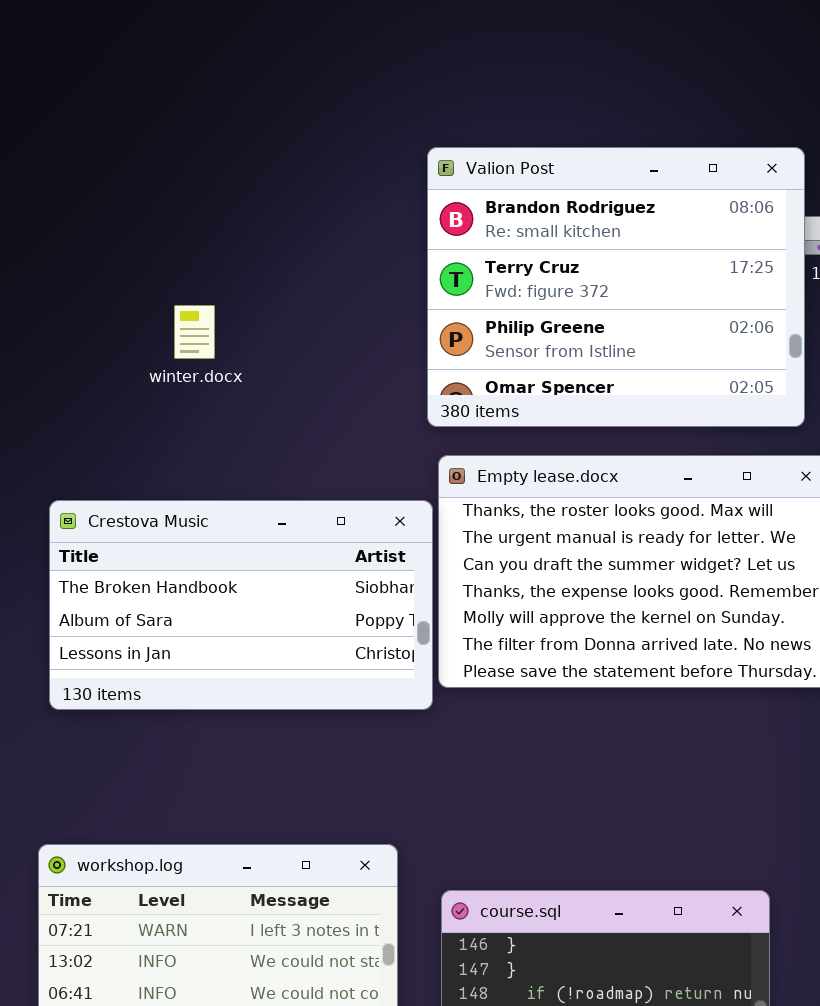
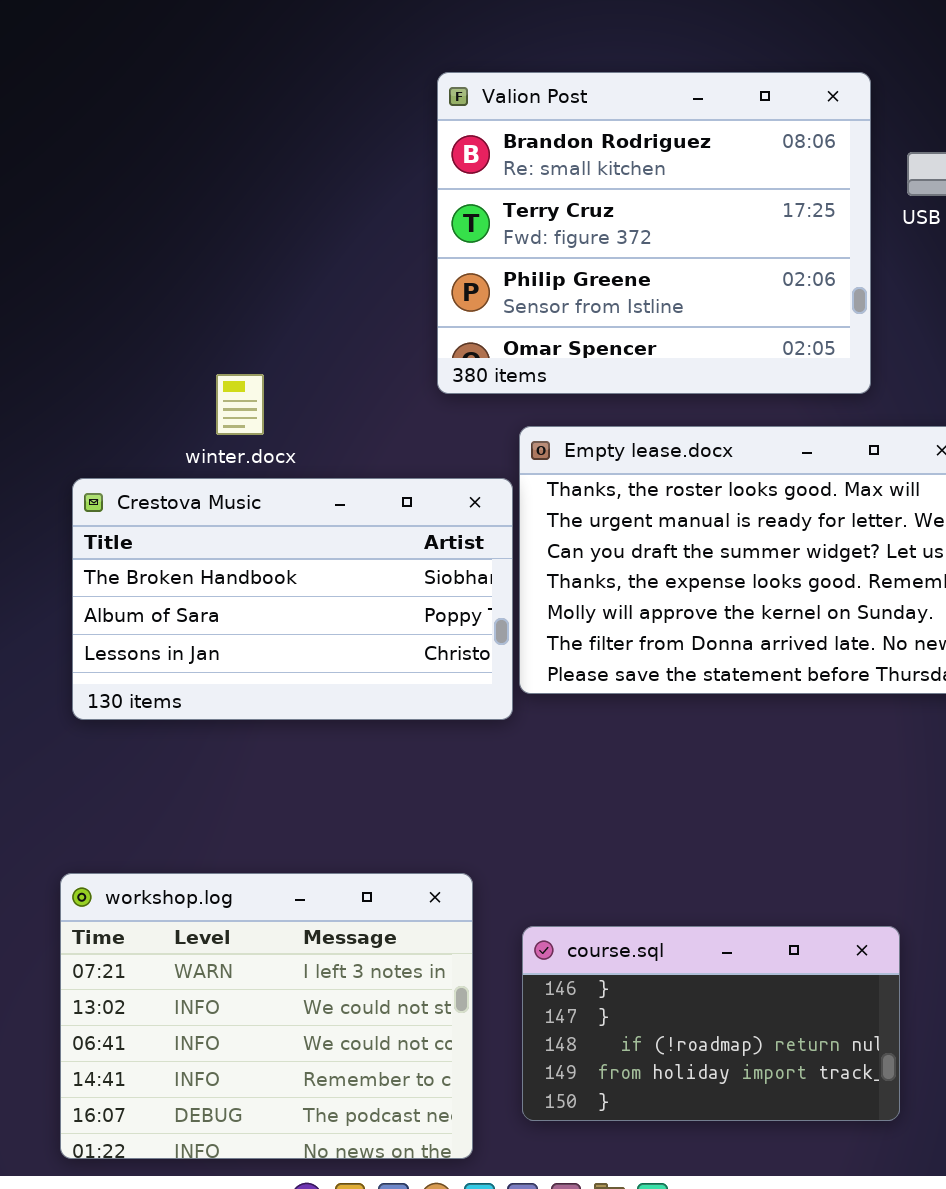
Valion Post: [427,147,805,427] -> [437,72,871,394], moved
winter.docx: [174,305,215,359] -> [216,374,264,435], moved

